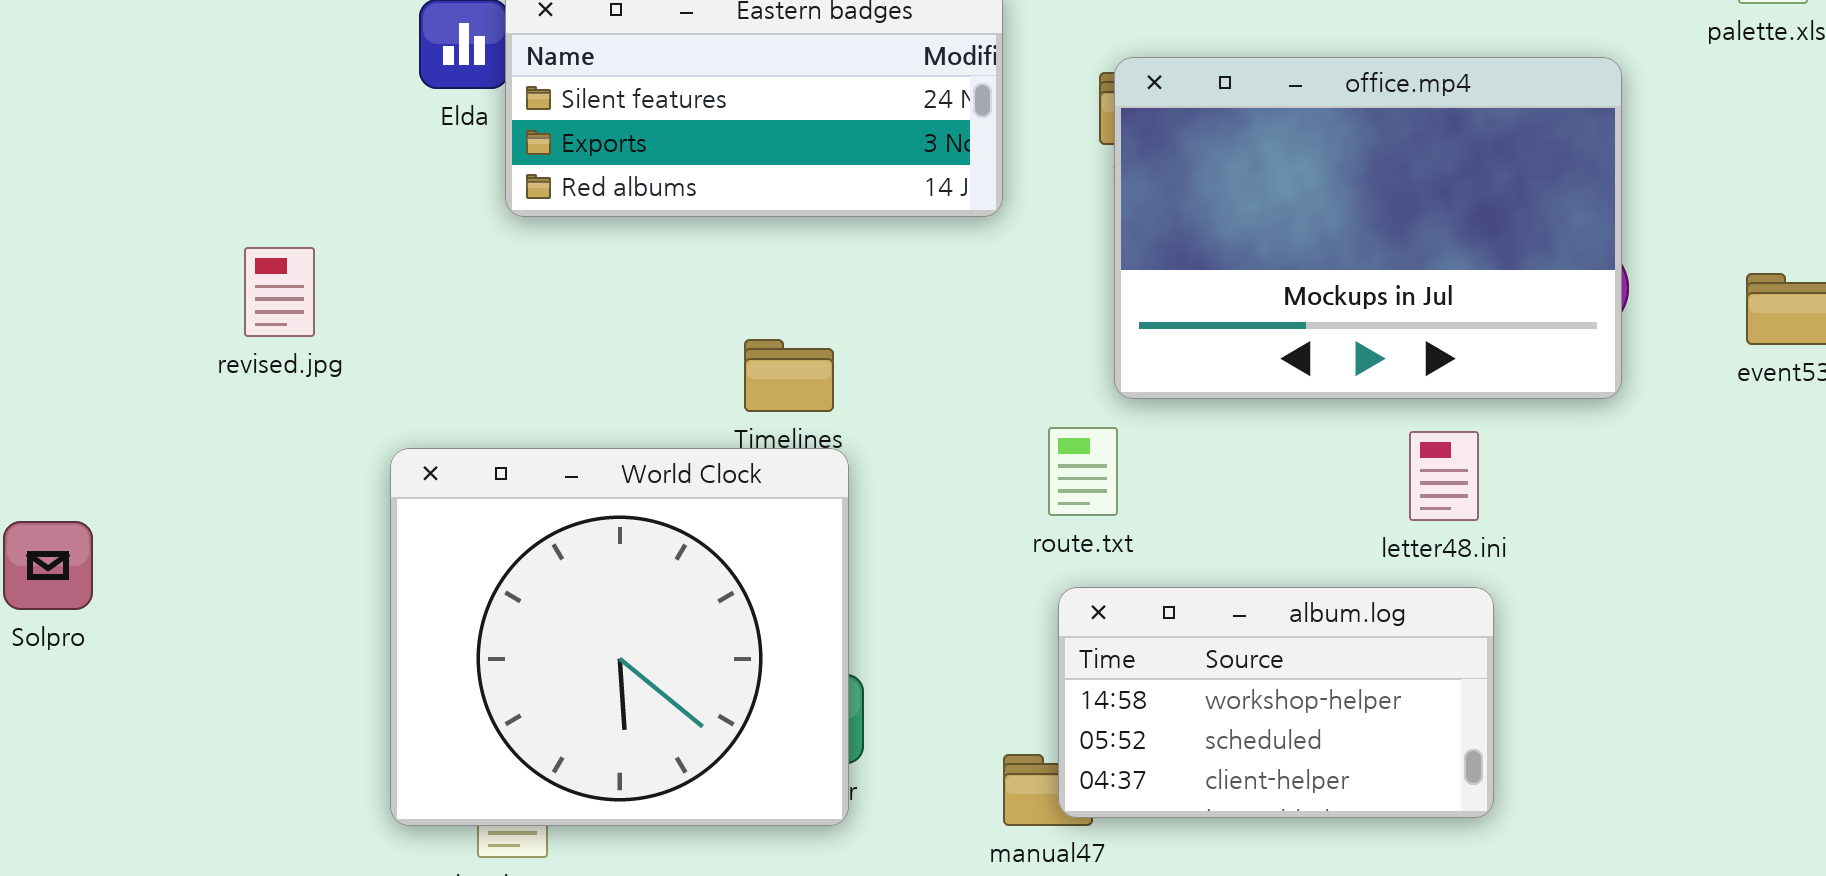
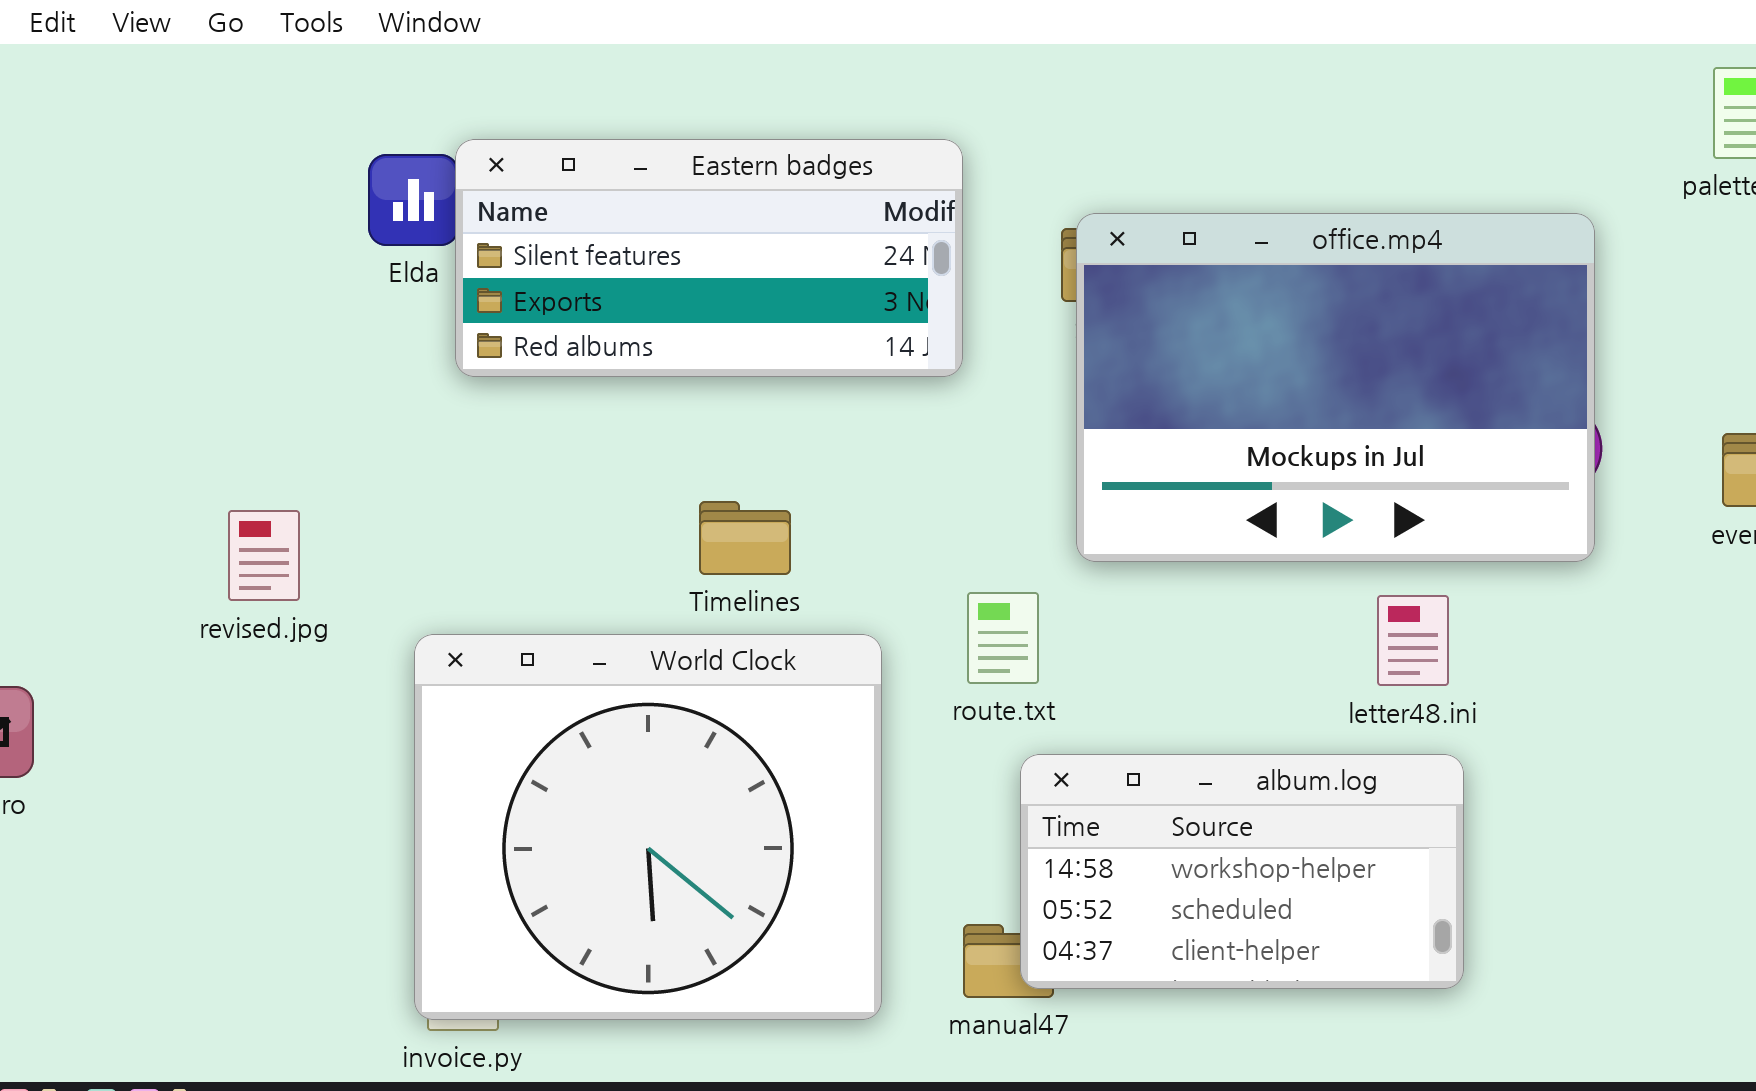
revised.jpg: [244,247,315,337] -> [228,510,300,601], moved
route.txt: [1048,427,1118,516] -> [967,592,1039,684], moved
World Clock: [390,448,849,826] -> [414,634,882,1020], moved

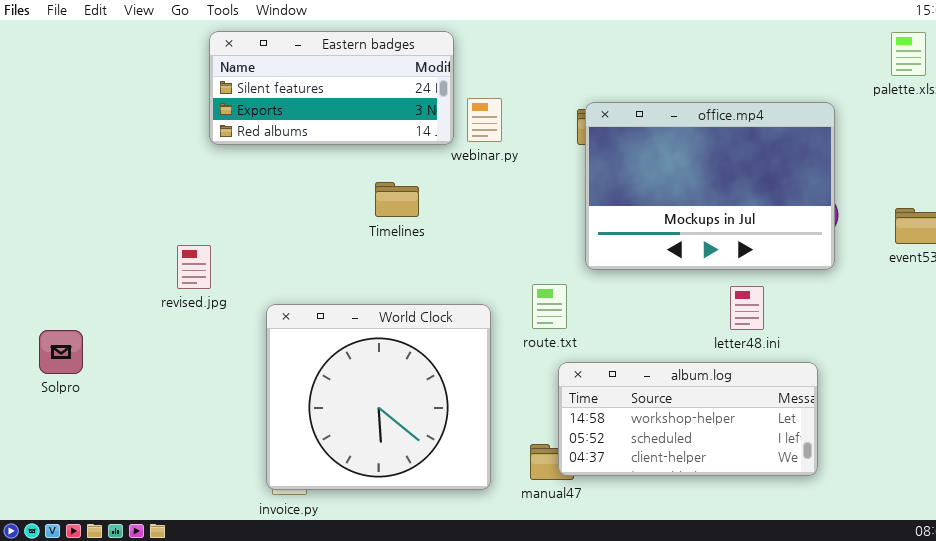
Eastern badges: [455,139,963,377] -> [209,31,454,145], moved
Timelines: [699,501,791,575] -> [375,182,419,217], moved
album.log: [1020,754,1464,989] -> [558,362,818,476], resized

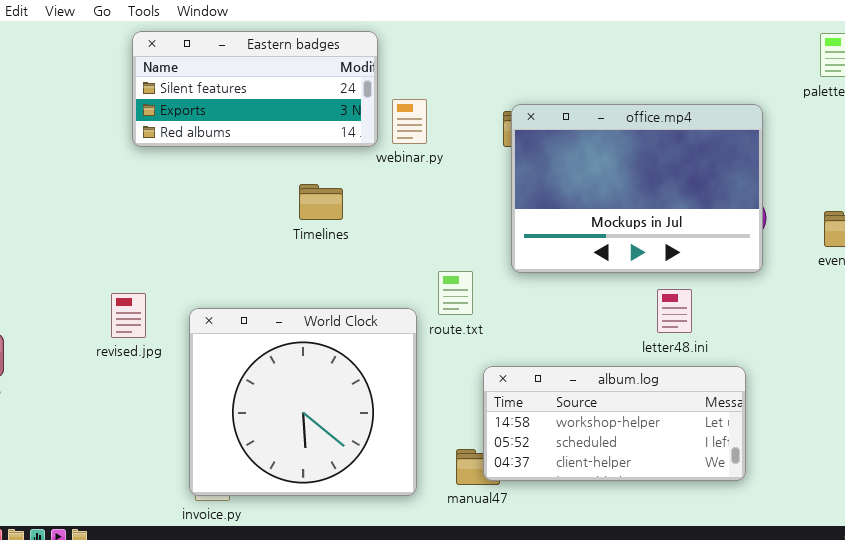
revised.jpg: [177,245,211,289] -> [111,293,146,338], moved
route.txt: [532,284,567,329] -> [438,271,473,315], moved

